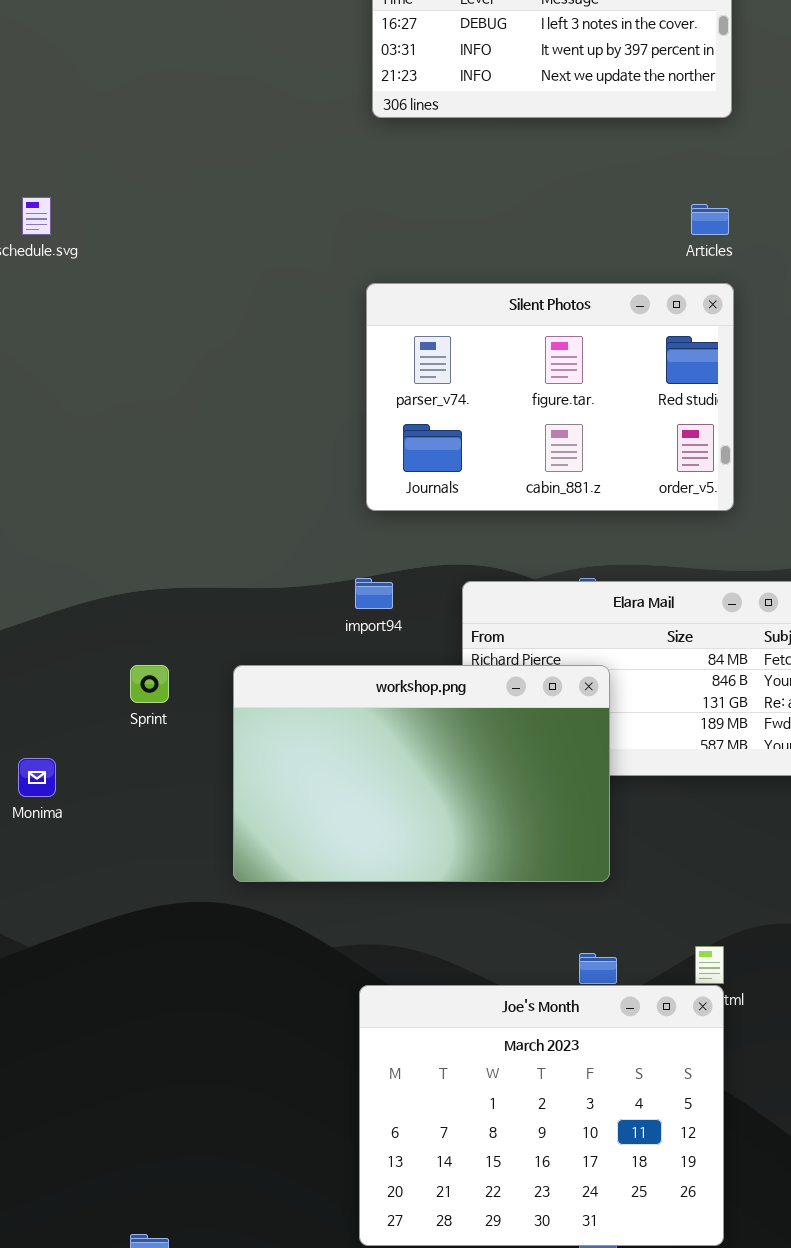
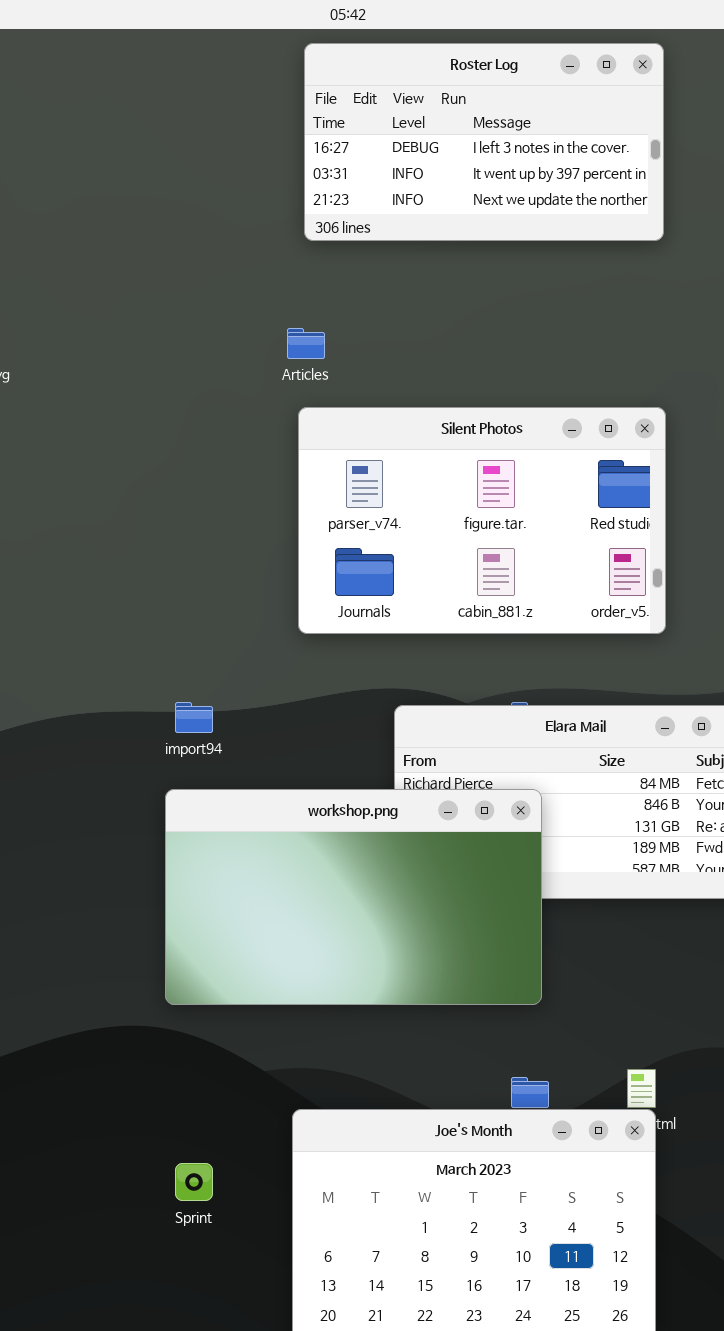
Articles: [691,204,729,235] -> [287,328,325,359], moved
import94: [355,578,393,609] -> [175,702,213,733], moved
Sprint: [130,665,169,703] -> [175,1163,213,1201], moved

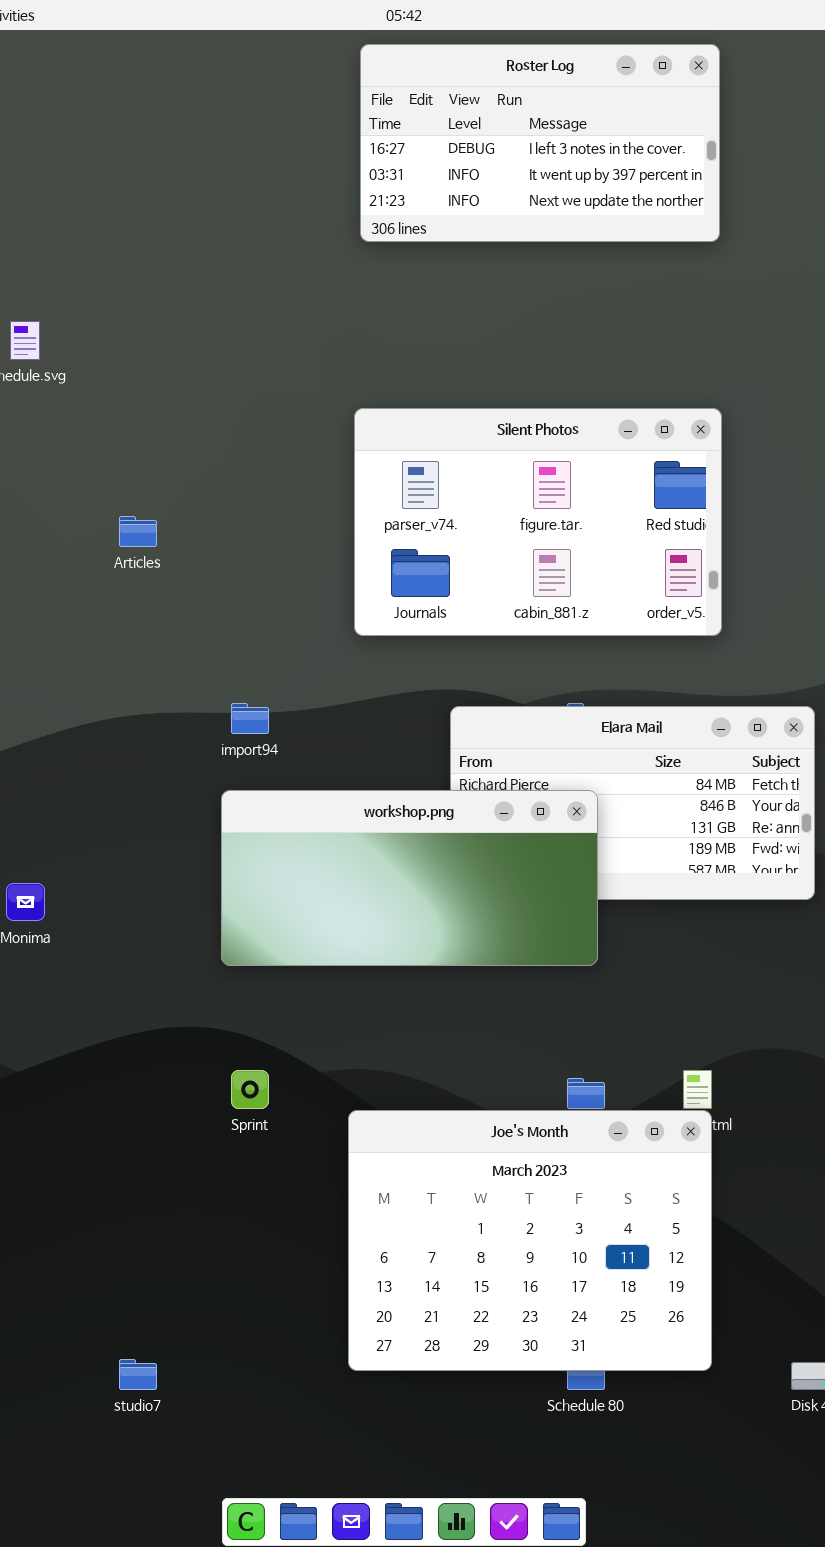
Articles: [287,328,325,359] -> [119,516,157,547], moved
workshop.png: [165,789,542,1005] -> [221,790,598,966], resized
Sprint: [175,1163,213,1201] -> [231,1070,269,1109], moved

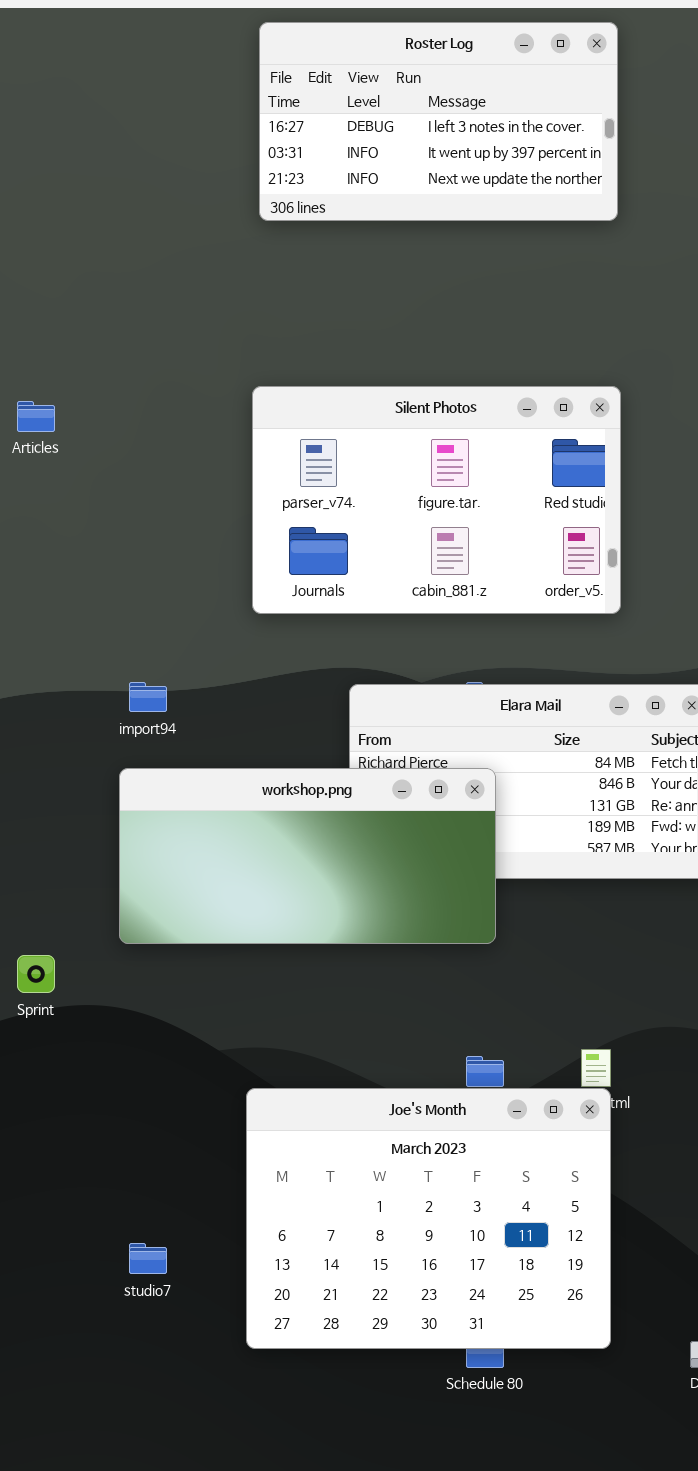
Articles: [119,516,157,547] -> [17,401,55,432], moved
Sprint: [231,1070,269,1109] -> [17,955,55,993], moved
studio7: [119,1359,157,1390] -> [129,1243,167,1274], moved

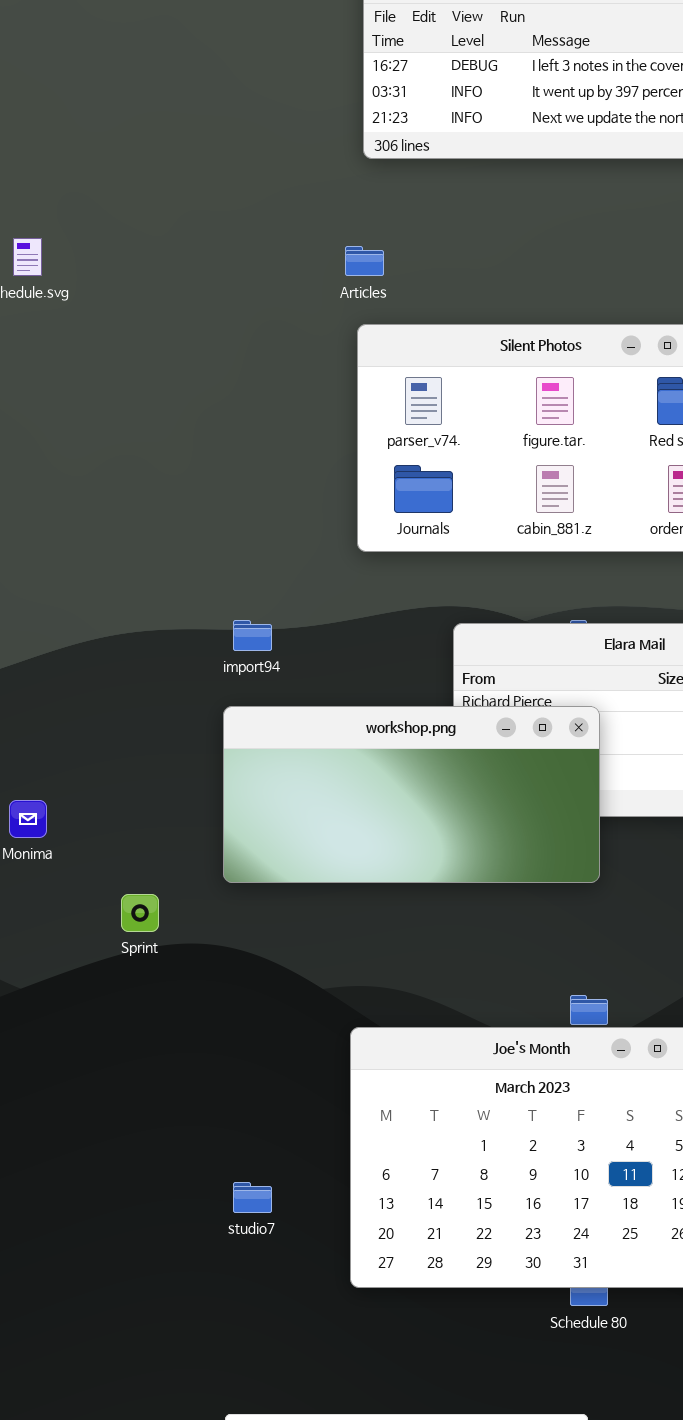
Articles: [17,401,55,432] -> [345,246,384,276], moved

